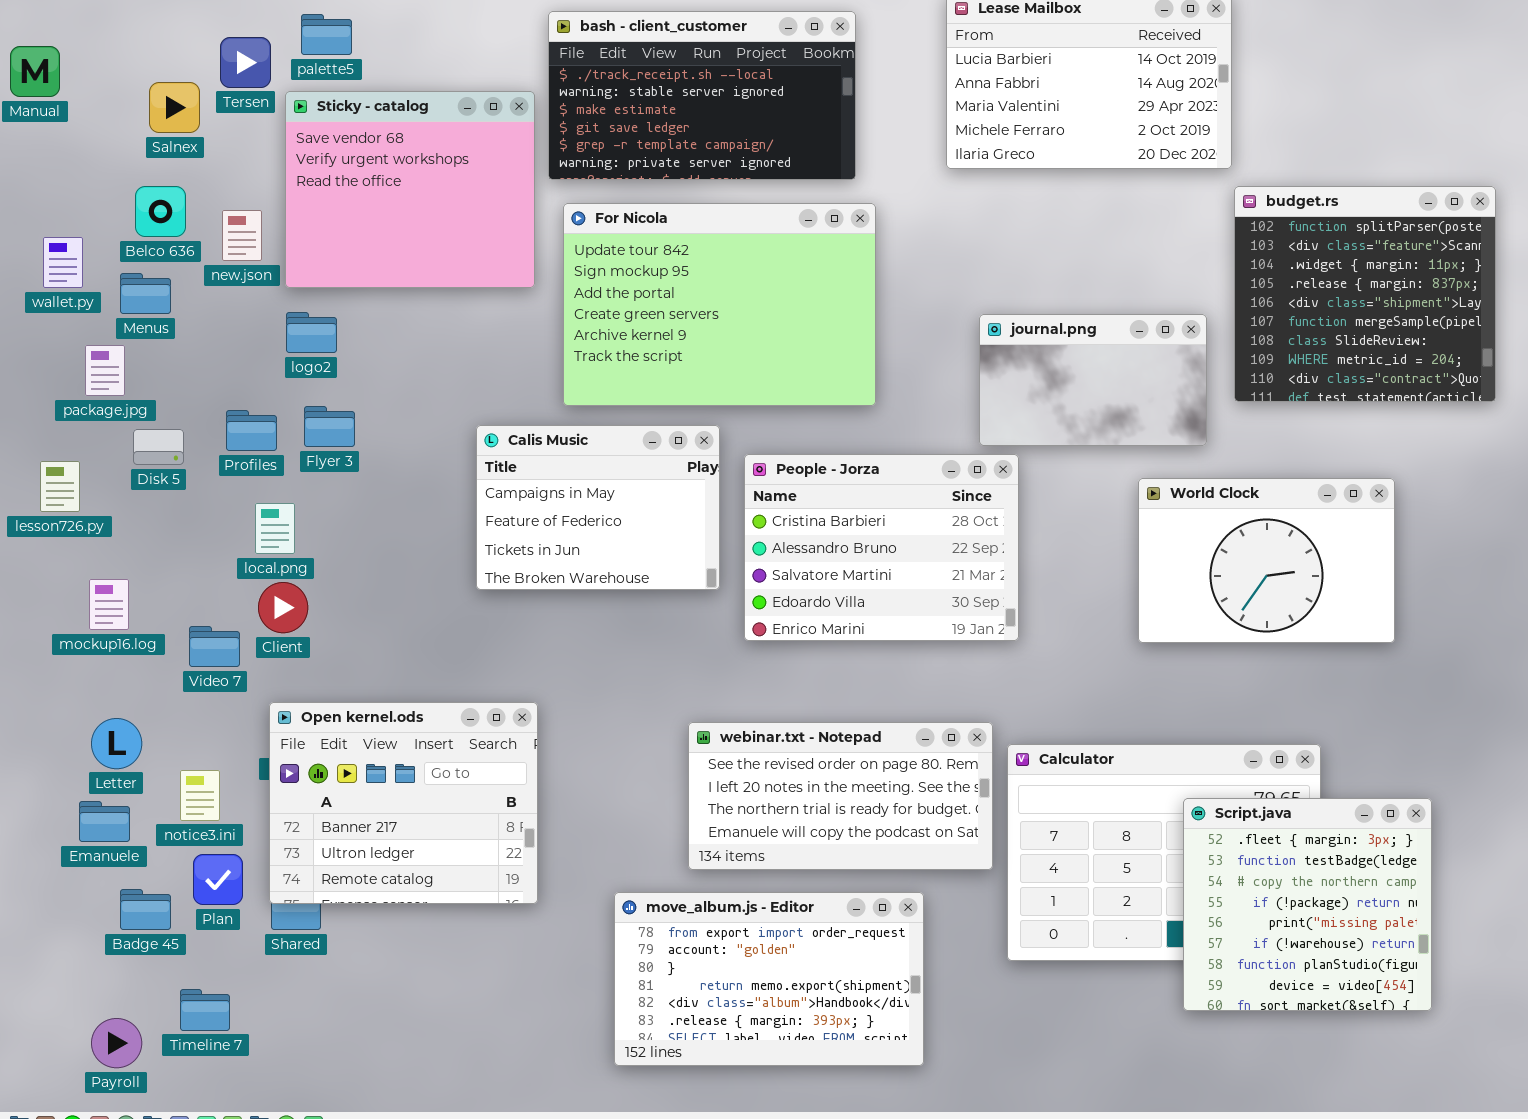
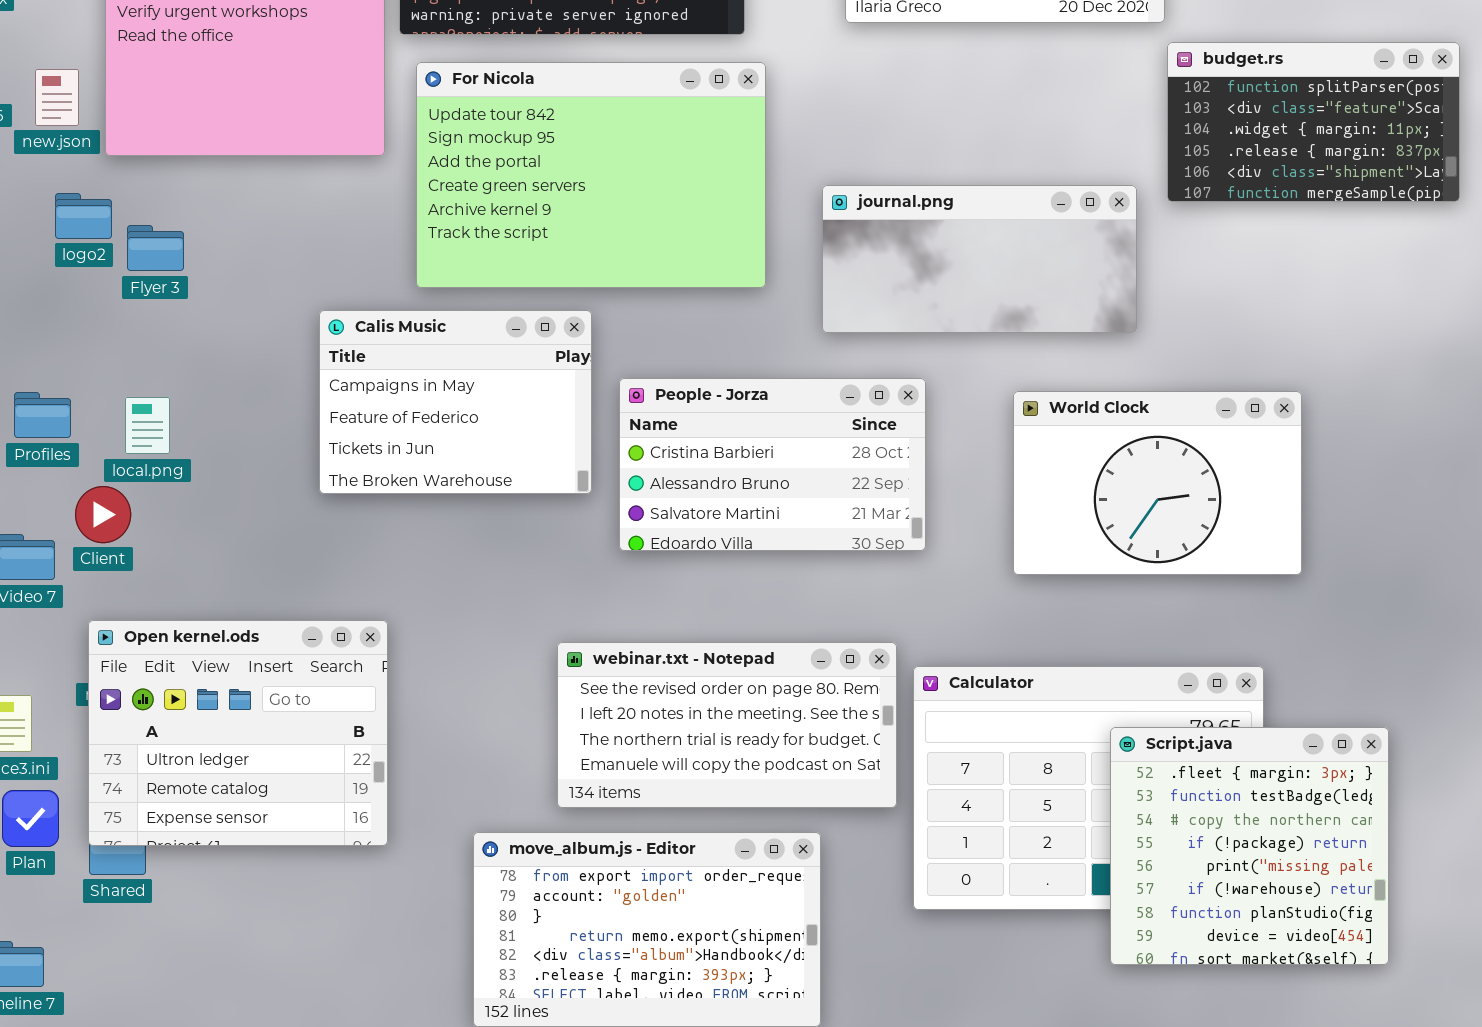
budget.rs: [1234,186,1496,402] -> [1167,42,1460,202], resized
logo2: [286,312,337,353] -> [55,193,112,239], moved
journal.png: [979,314,1207,446] -> [822,185,1137,333], resized
Flyer 3: [304,406,355,447] -> [127,225,184,271], moved
Profiles: [226,410,277,451] -> [14,392,71,438], moved
People - Jorza: [744,454,1019,641] -> [619,378,926,551], resized
World Clock: [1138,478,1395,643] -> [1013,391,1302,575], moved
local.png: [255,503,295,554] -> [125,397,170,454], moved
Open kernel.ods: [269,702,538,904] -> [88,620,388,846], scrolled down 1 row

